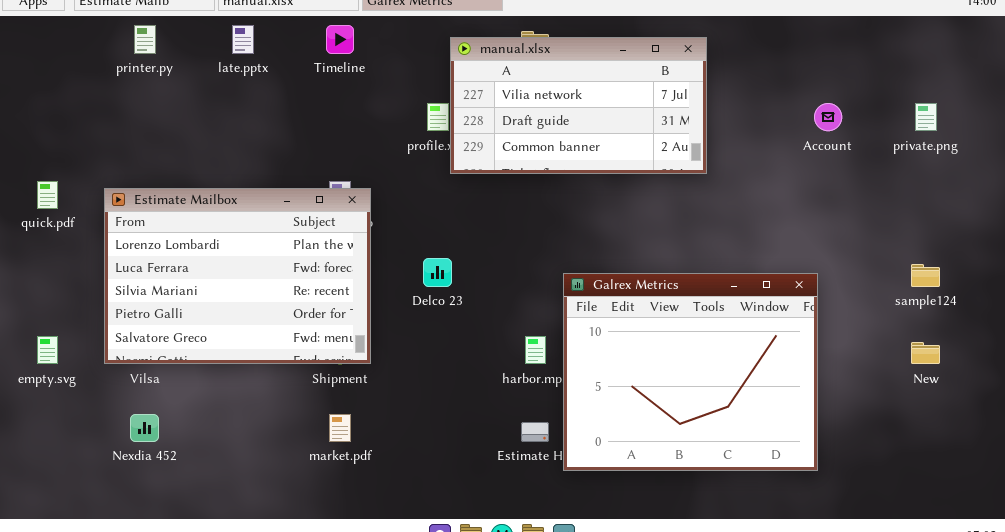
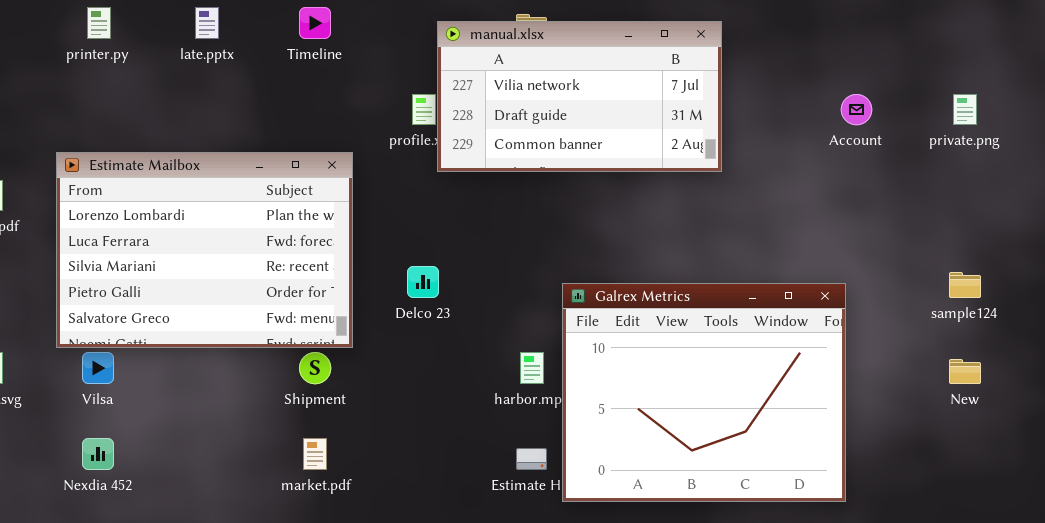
Estimate Mailbox: [104,188,371,364] -> [56,152,353,348], moved

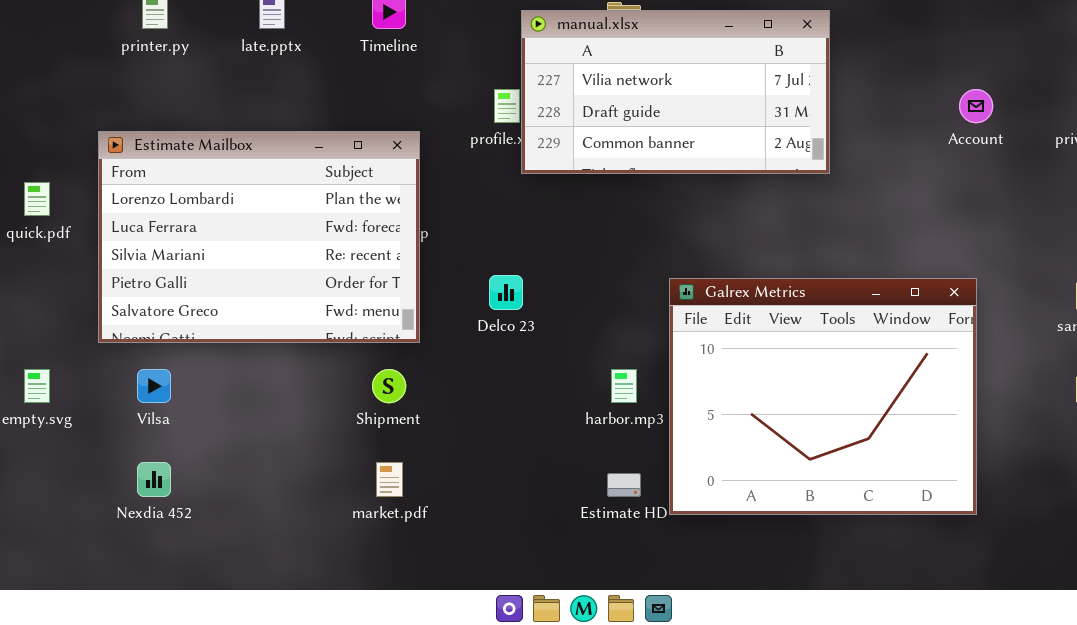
Estimate Mailbox: [56,152,353,348] -> [98,131,420,343], moved
Galrex Metrics: [562,283,846,502] -> [669,278,977,515], moved

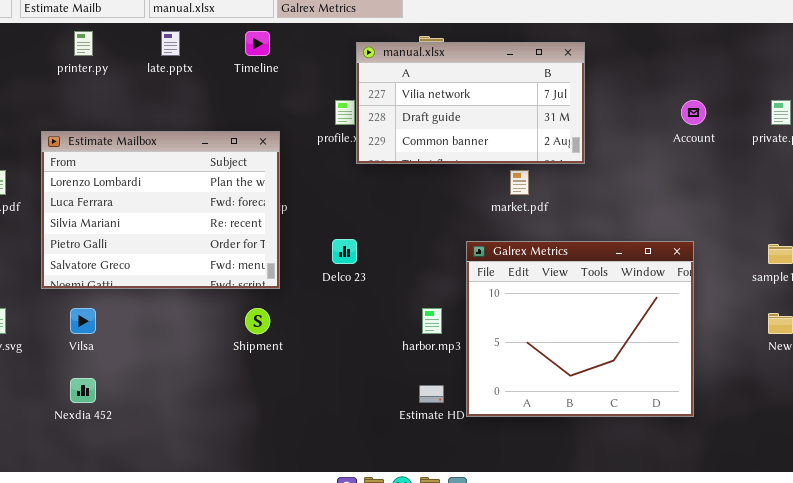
market.pdf: [376,462,403,497] -> [510,170,529,195], moved

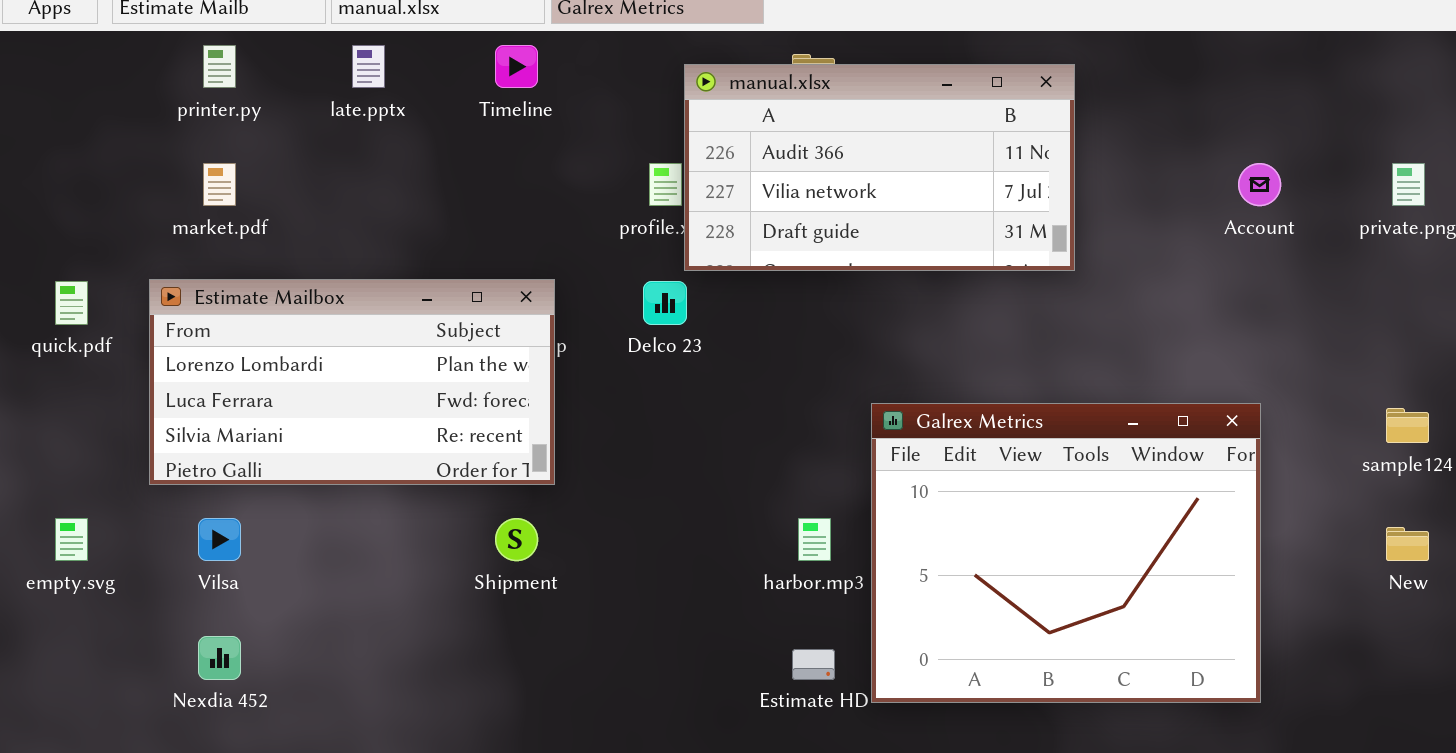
manual.xlsx: [356,42,585,164] -> [684,64,1075,271], scrolled up 1 row
Estimate Mailbox: [41,131,280,289] -> [149,279,555,485], resized
market.pdf: [510,170,529,195] -> [203,163,236,206], moved
Delco 23: [332,239,357,264] -> [643,281,687,325], moved

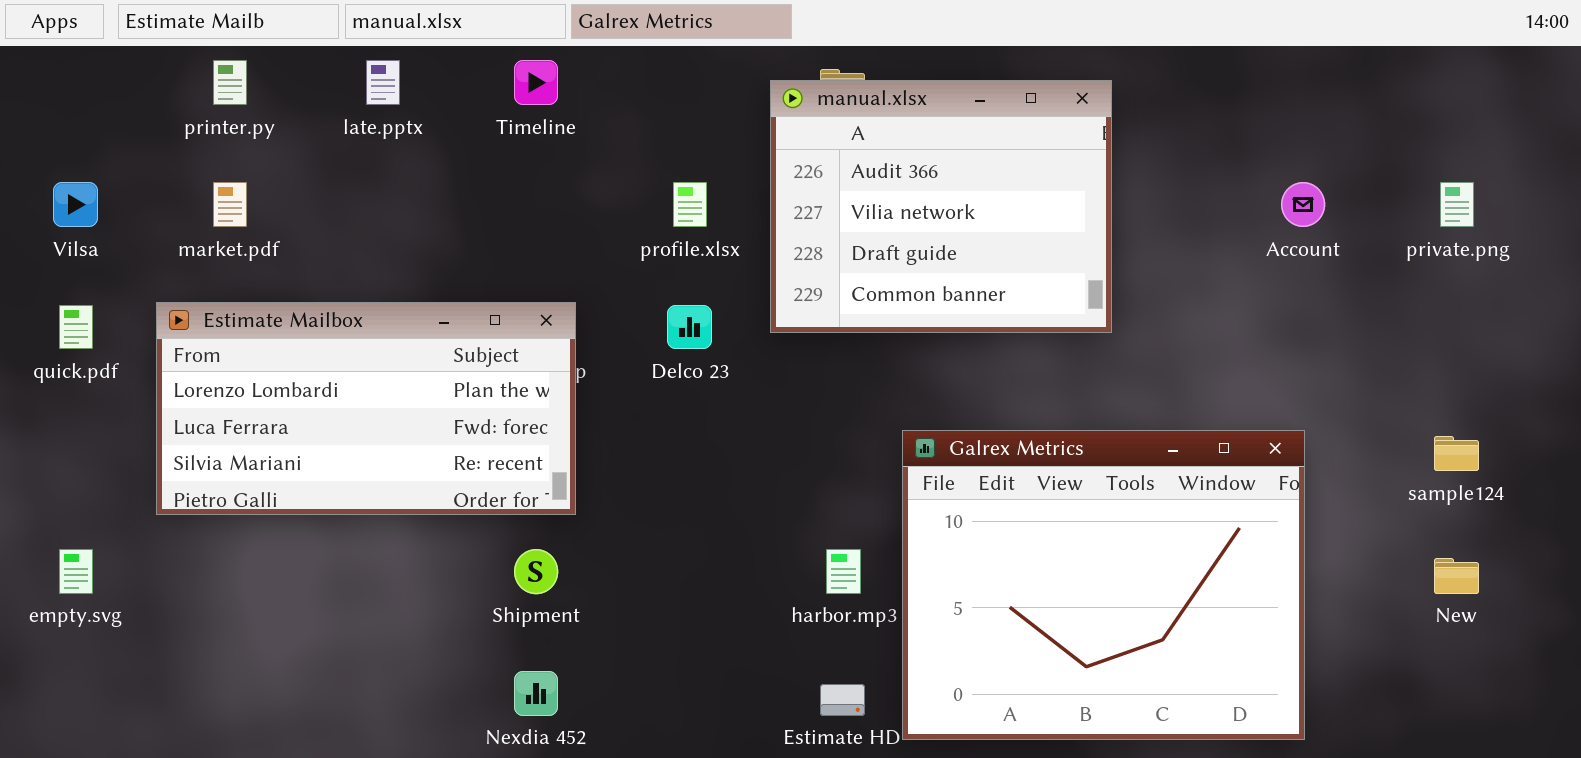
manual.xlsx: [684,64,1075,271] -> [770,80,1112,333], resized
Vilsa: [198,518,241,561] -> [53,182,98,227], moved
Nexdia 452: [198,636,241,680] -> [514,671,558,716], moved

